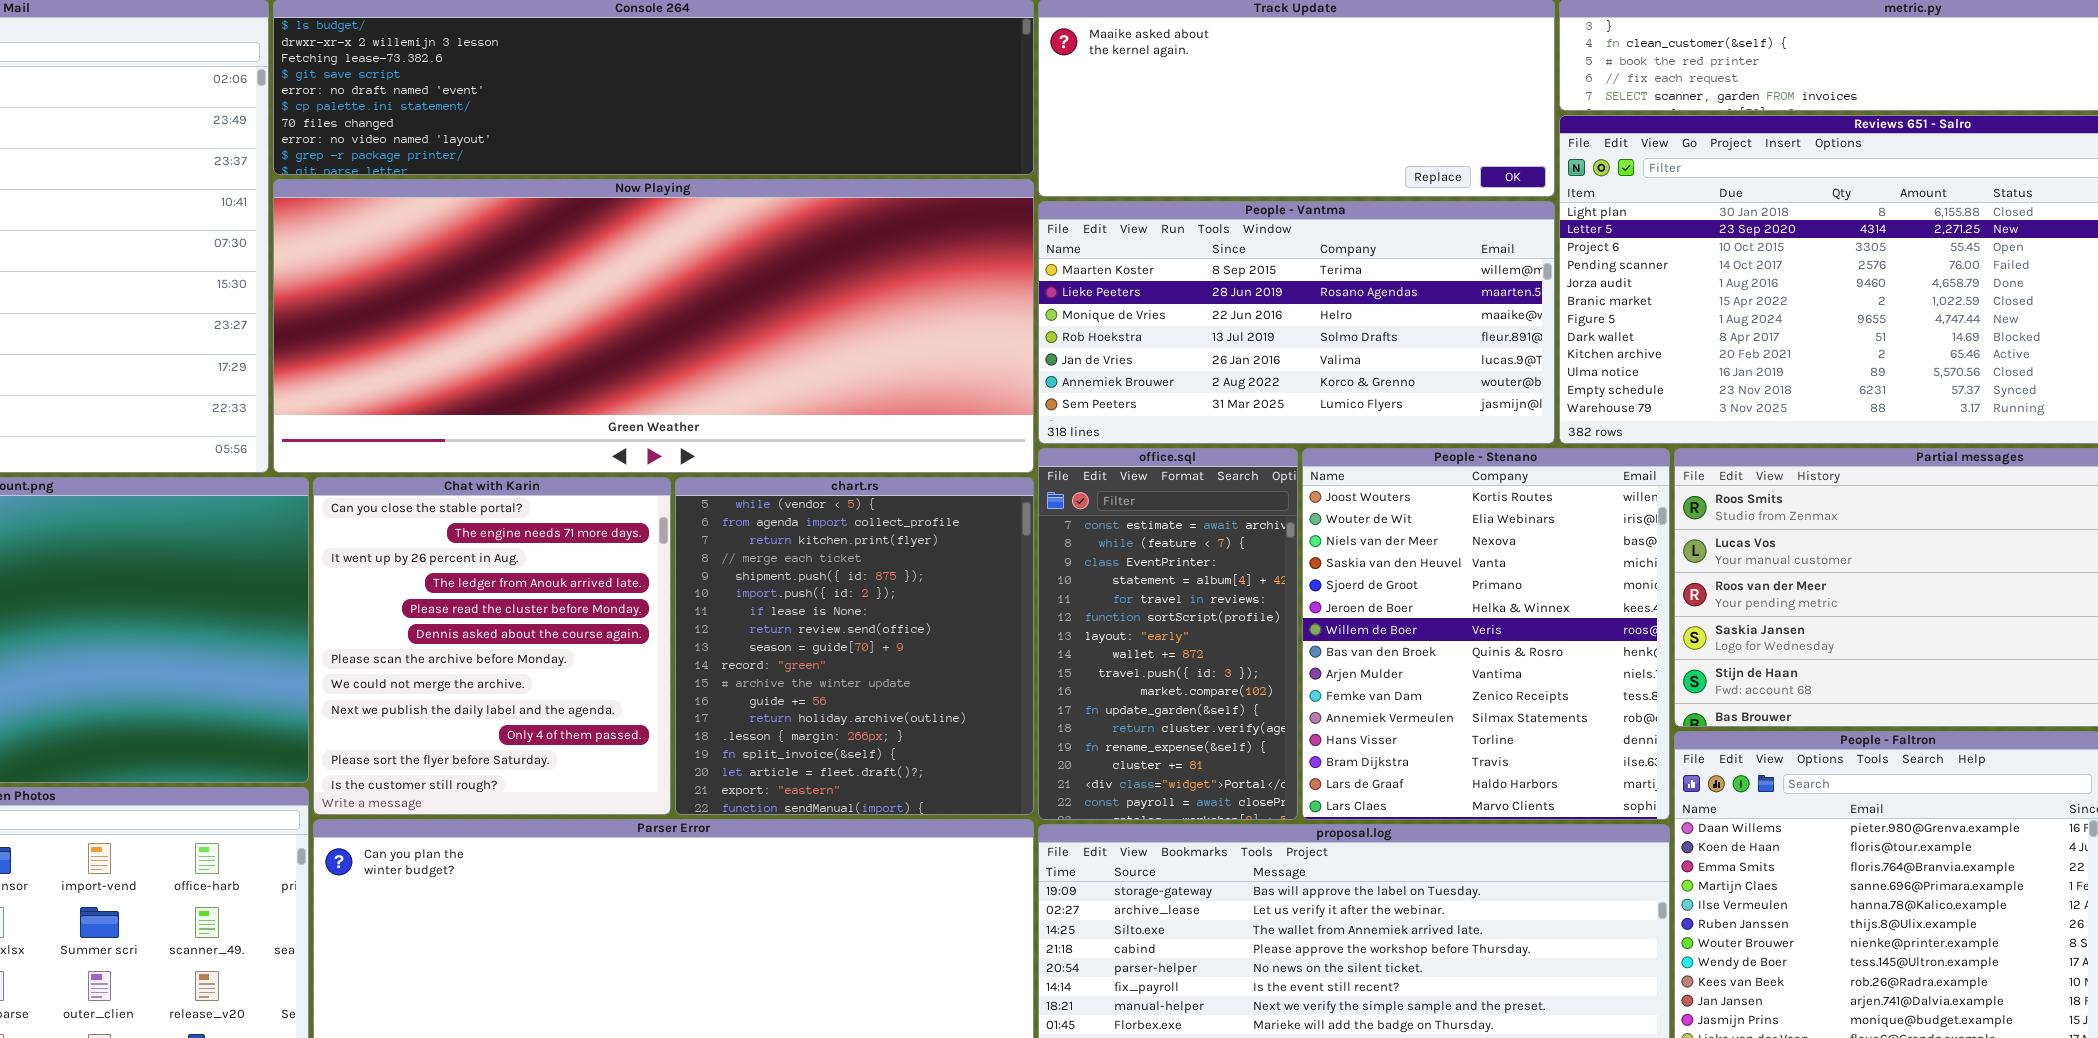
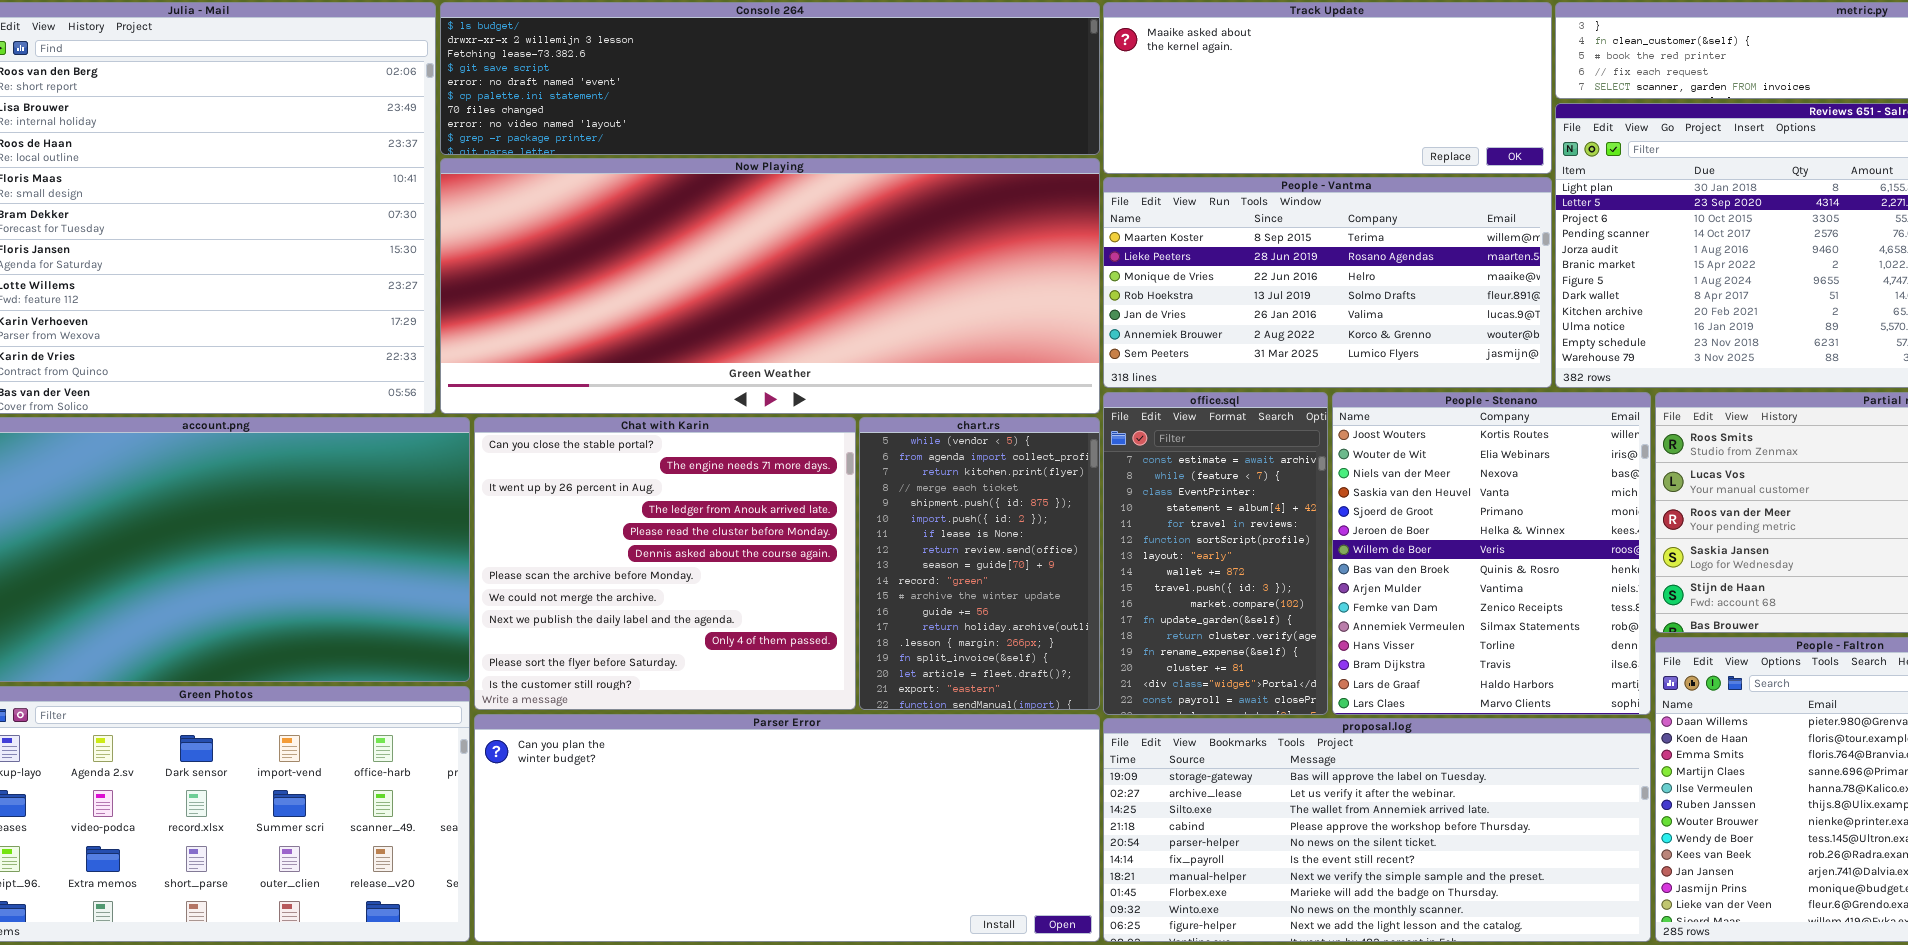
Chat with Karin: [313,477,671,815] -> [474,417,856,710], resized
chart.rs: [675,477,1034,815] -> [859,417,1100,710], resized

